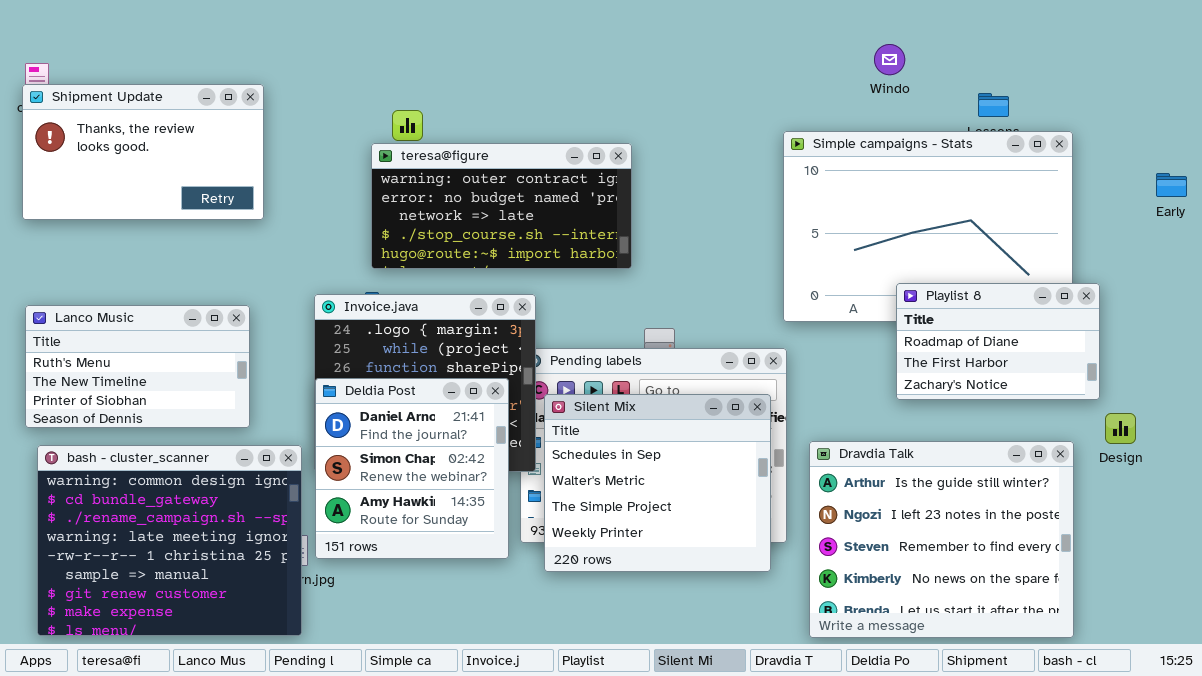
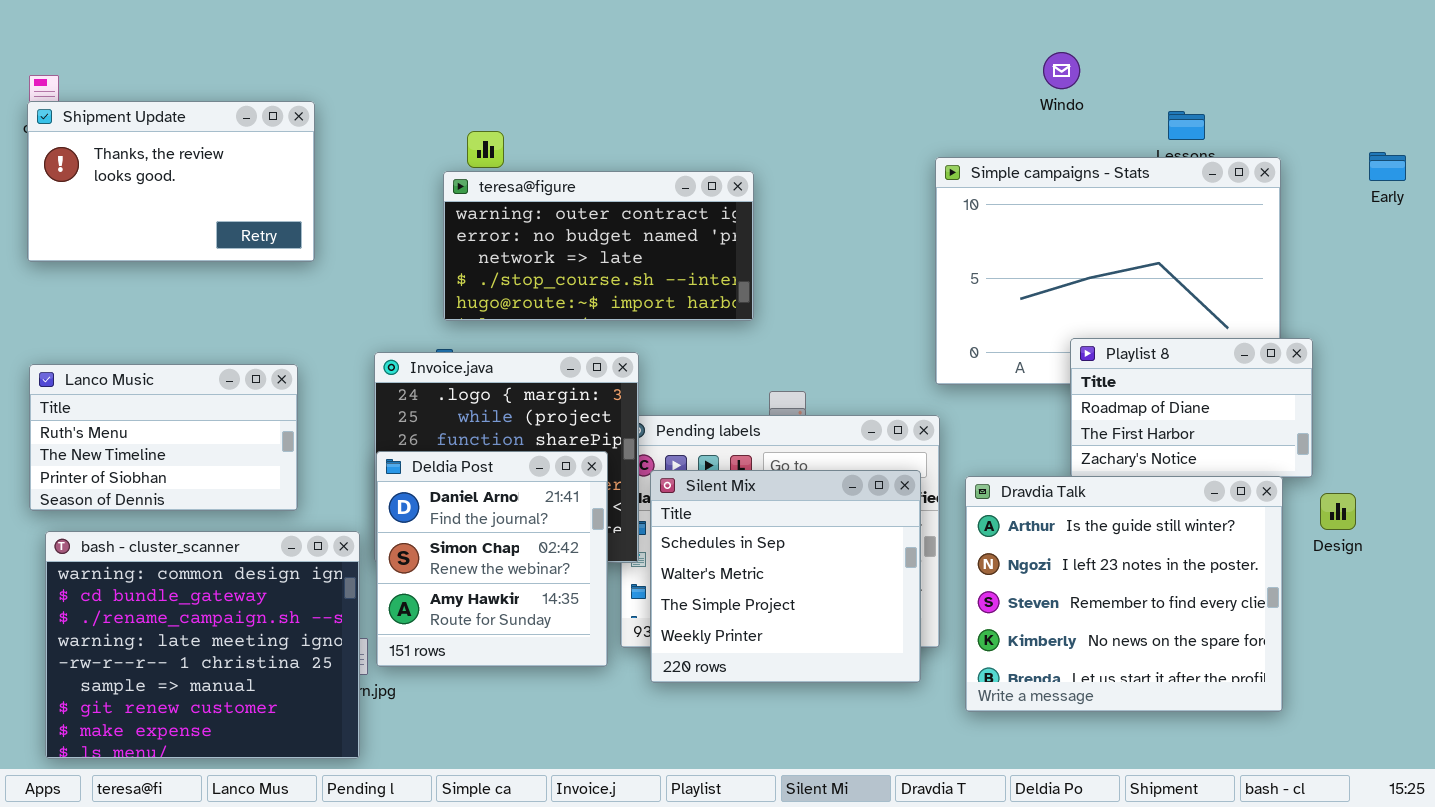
Early: [1156,173,1187,197] -> [1369,152,1406,181], moved
Dravdia Talk: [809,441,1074,638] -> [965,476,1283,712], moved

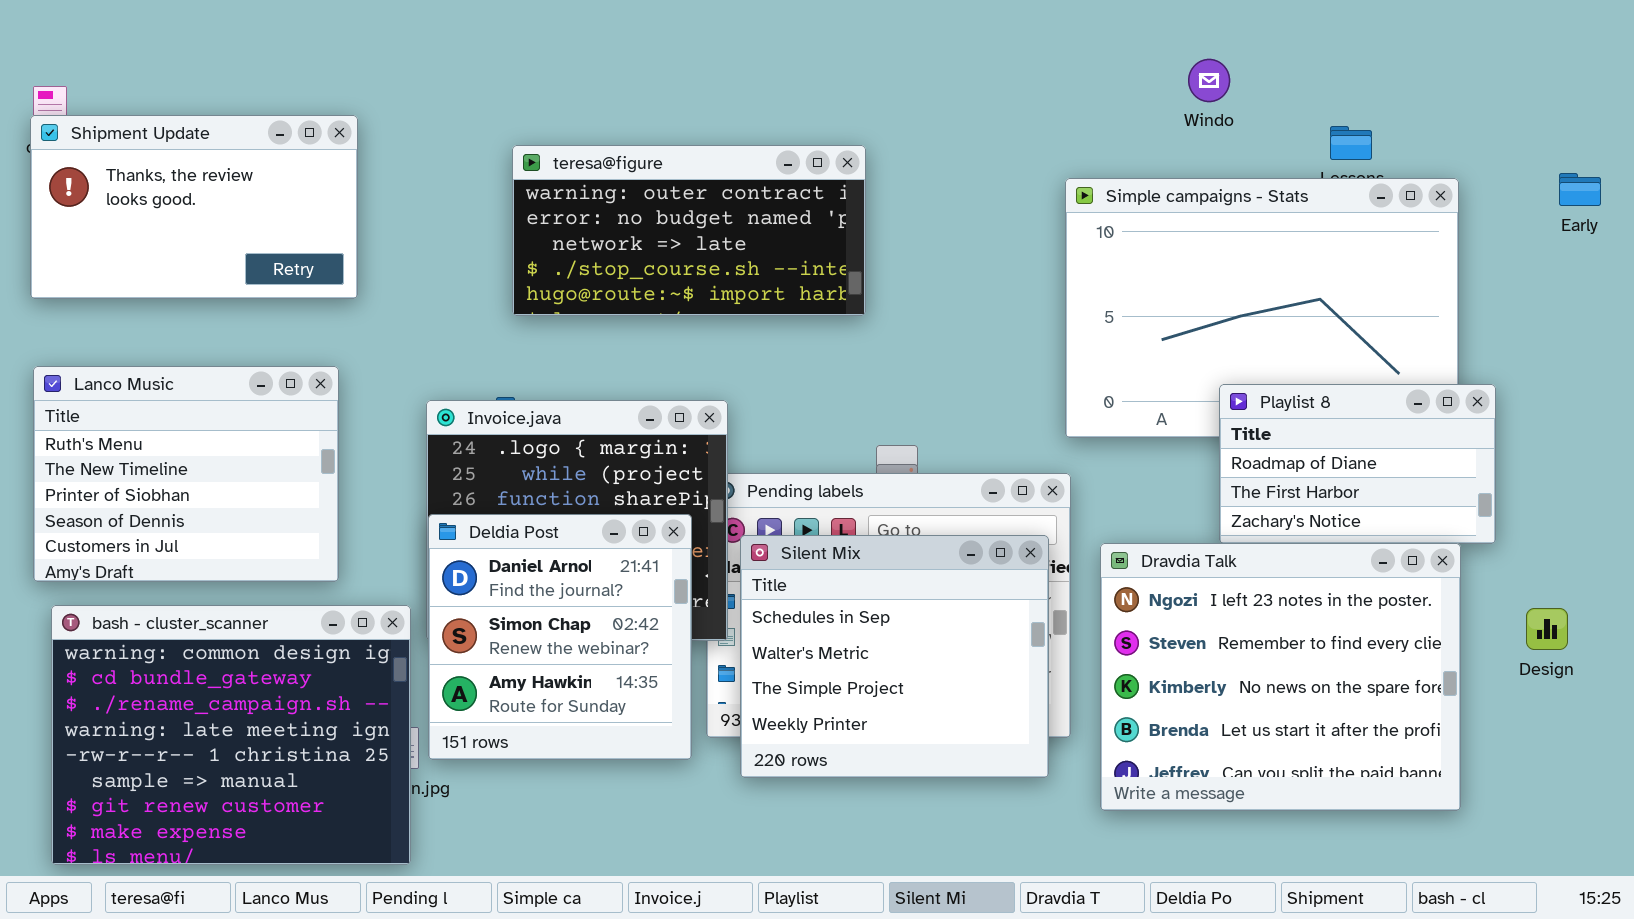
teresa@figure: [443,171,754,321] -> [512,145,866,316], moved
Lanco Music: [29,364,298,511] -> [33,366,339,582], resized
Dravdia Talk: [965,476,1283,712] -> [1100,543,1461,811], scrolled down 1 row
Design: [1320,493,1356,530] -> [1526,608,1568,650], moved

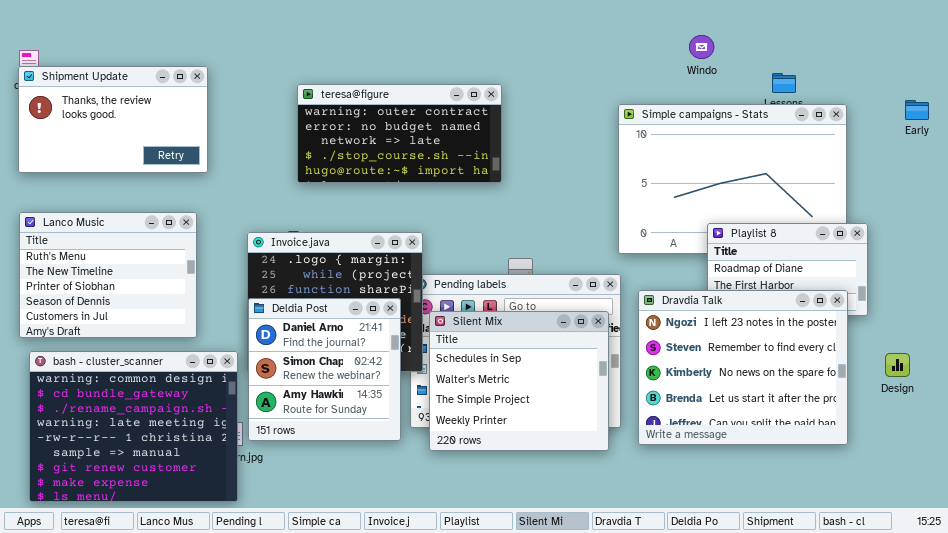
Dravdia Talk: [1100,543,1461,811] -> [638,290,848,445], moved

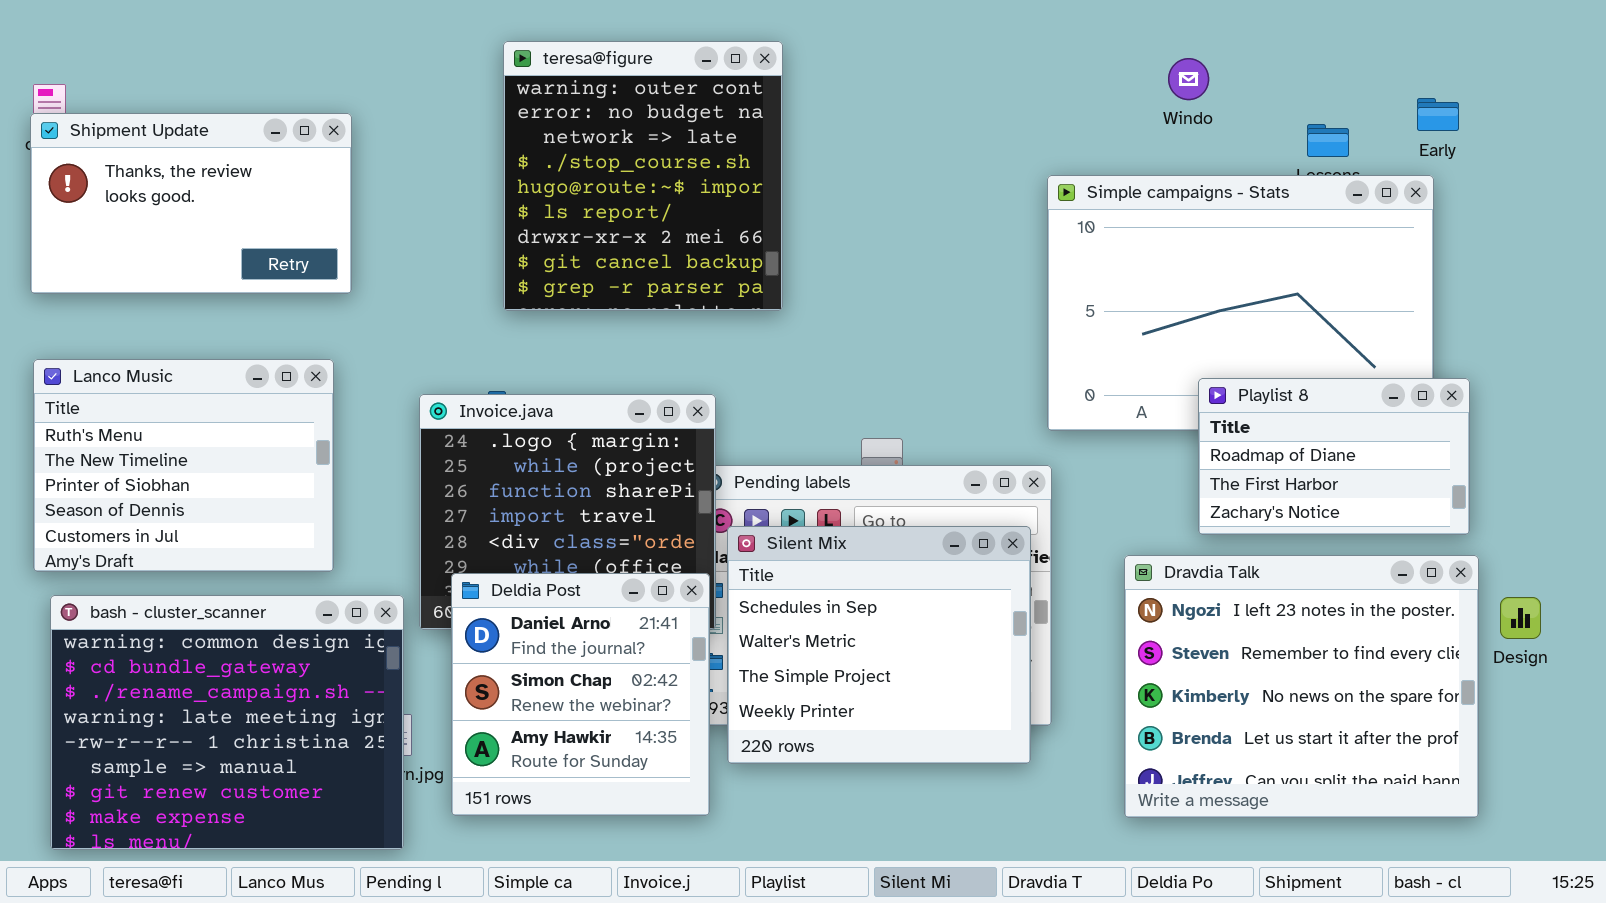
teresa@figure: [297,84,502,183] -> [503,41,783,311], resized
Early: [905,100,929,120] -> [1417,98,1459,131], moved
Dravdia Talk: [638,290,848,445] -> [1124,555,1479,818], moved
Deldia Post: [248,298,401,441] -> [451,573,710,816], moved

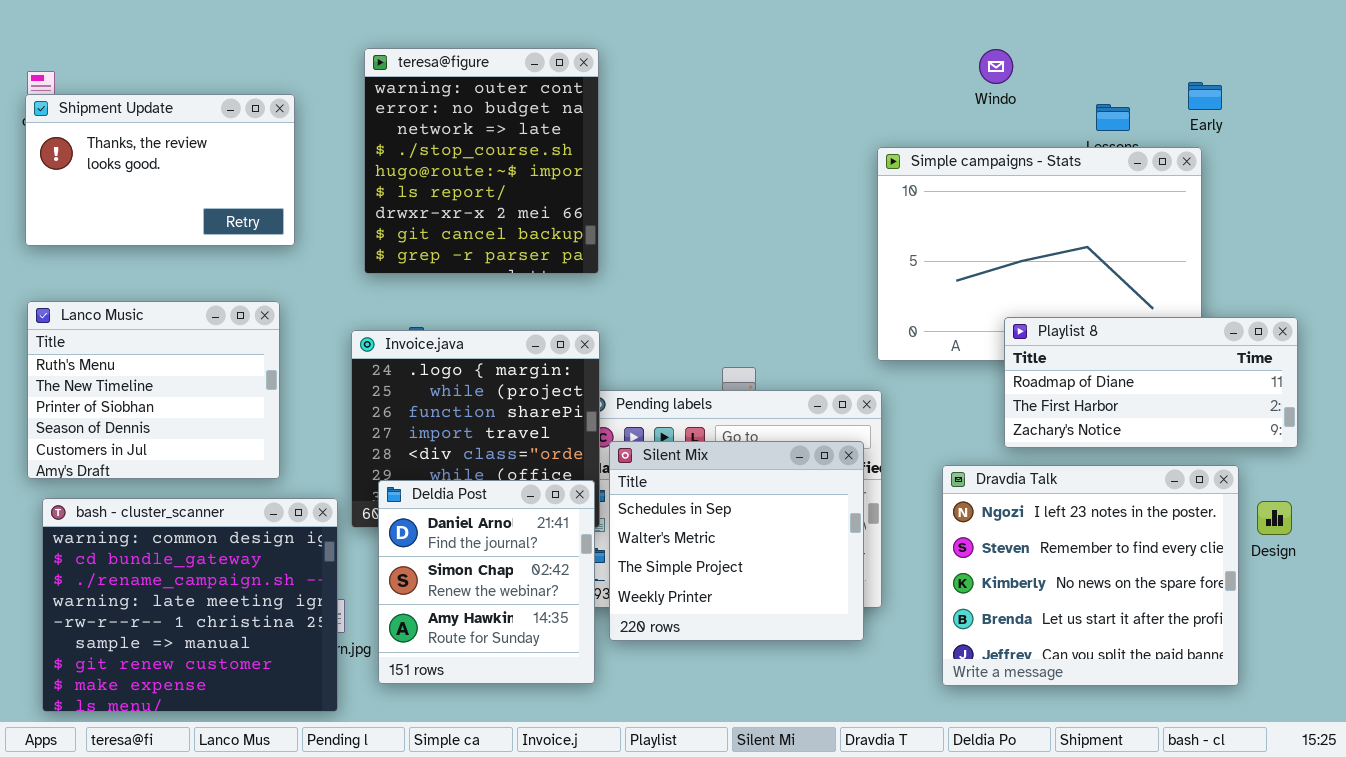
teresa@figure: [503,41,783,311] -> [364,48,599,274], moved
Playlist 8: [1198,378,1470,535] -> [1004,317,1298,448], resized

